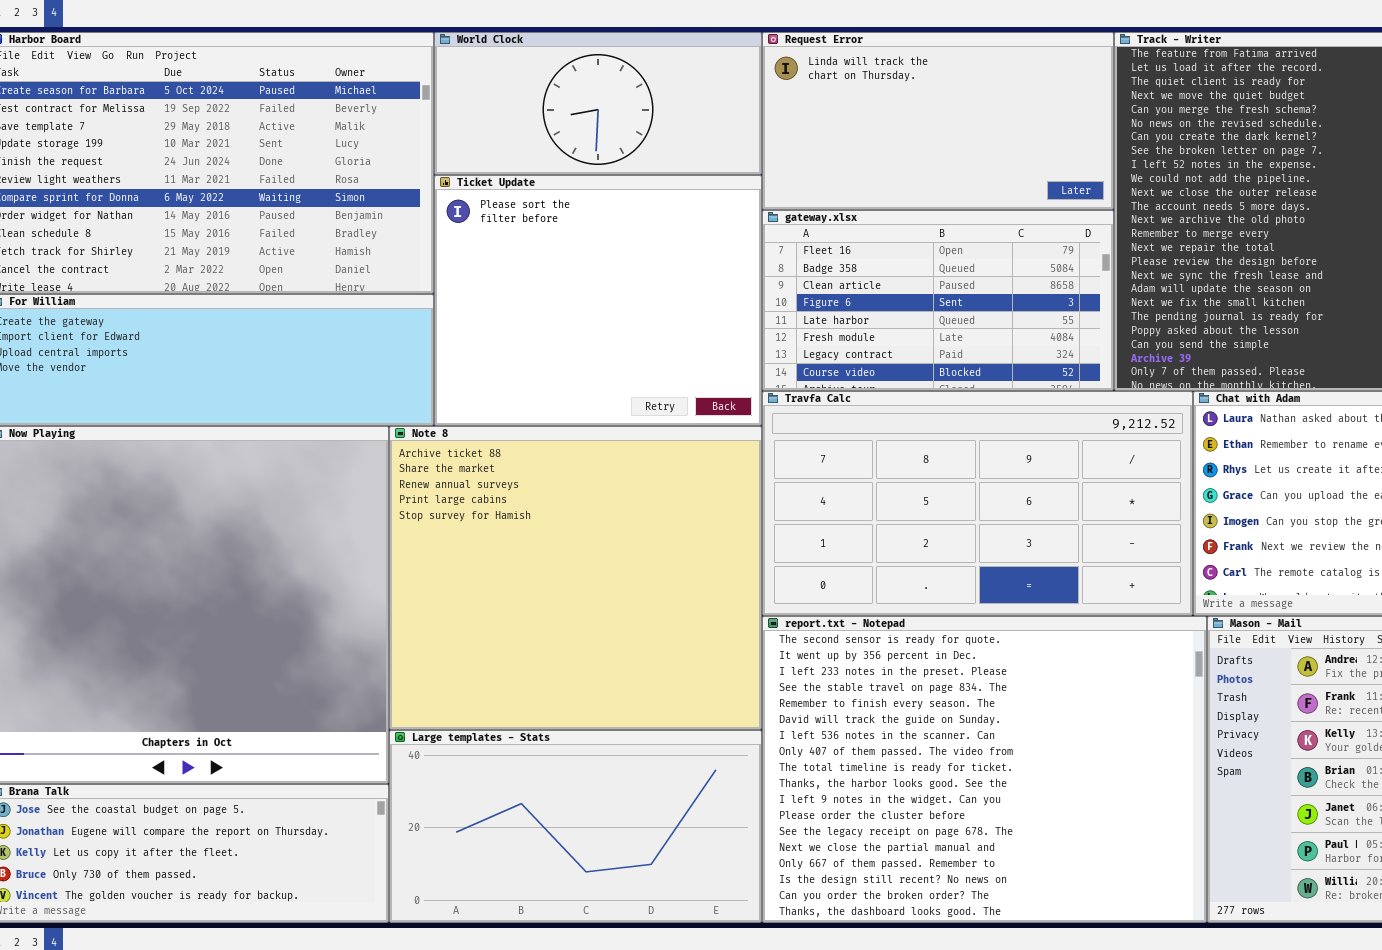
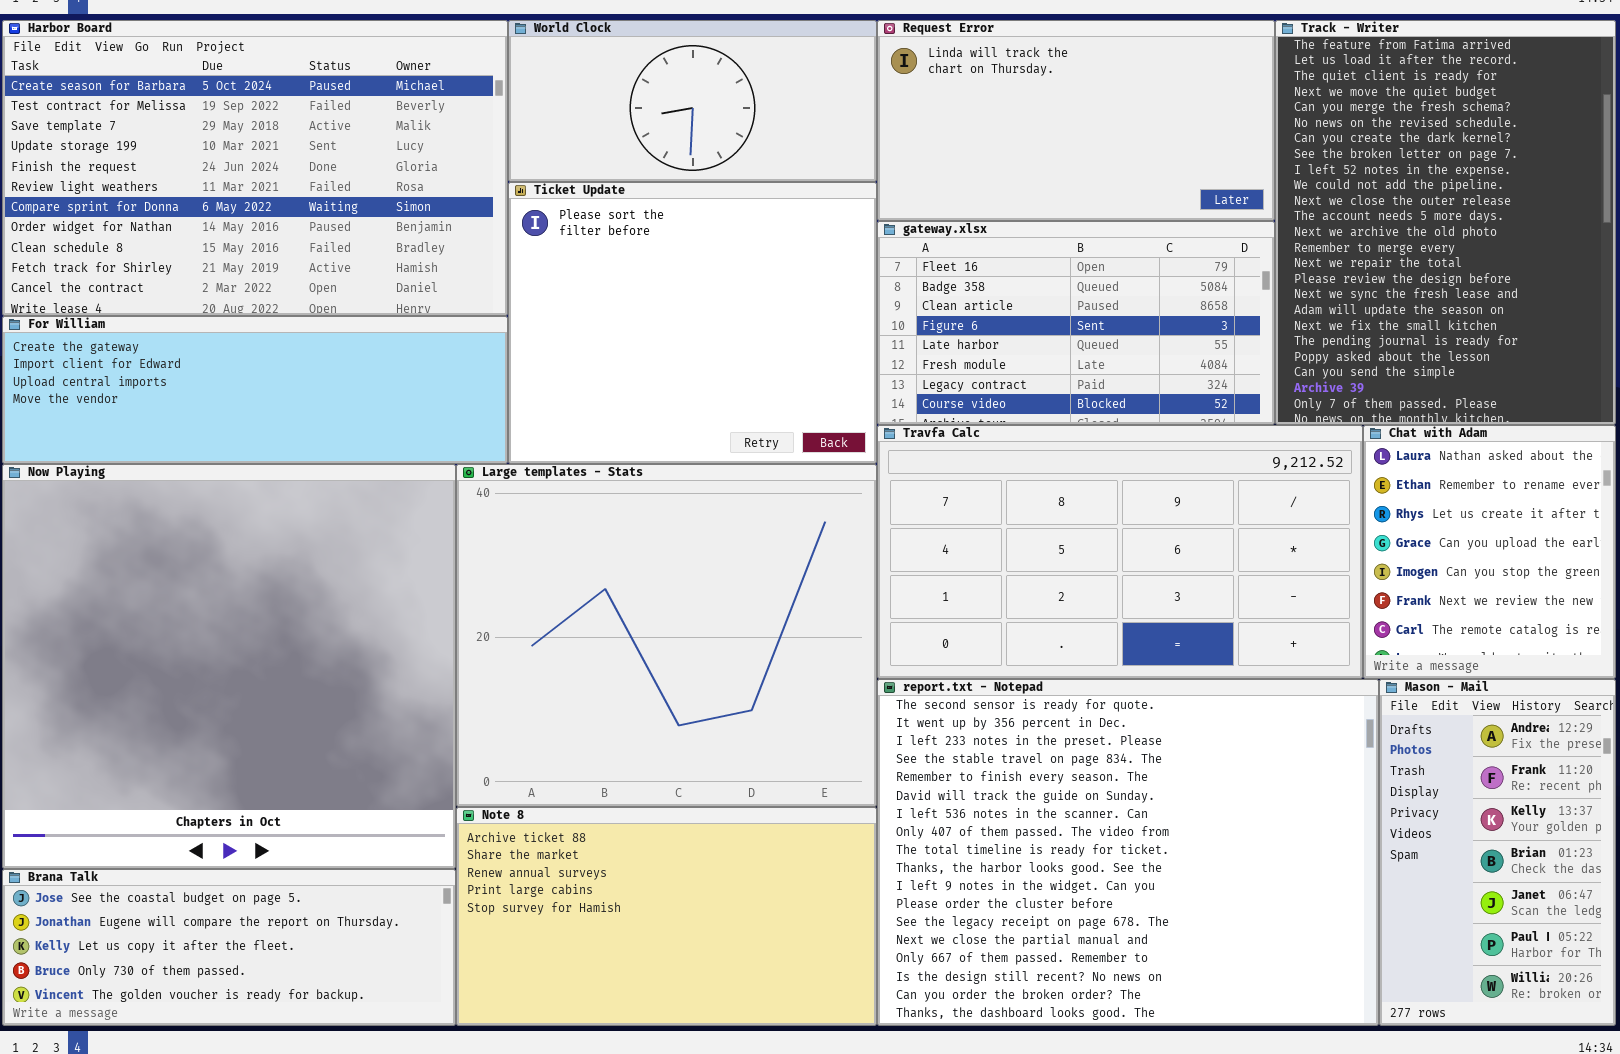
Note 8: [389,426,762,730] -> [456,807,877,1026], moved, resized
Large templates - Stats: [389,730,762,923] -> [456,464,877,807], moved, resized

